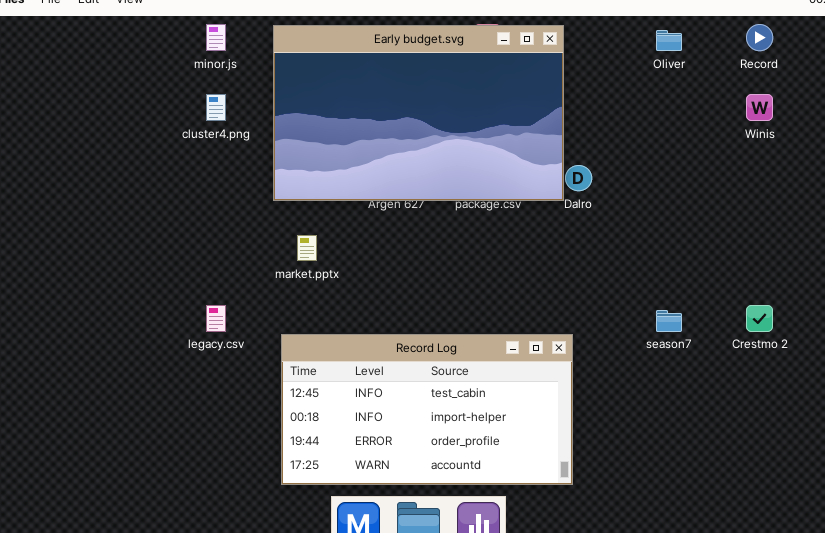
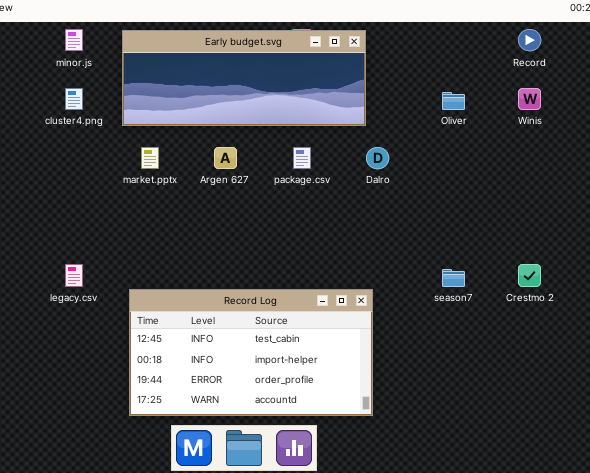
Early budget.svg: [273,25,564,201] -> [122,30,366,126], resized
Oliver: [656,30,682,51] -> [442,92,465,110], moved
market.pptx: [297,235,317,261] -> [141,147,159,169], moved

